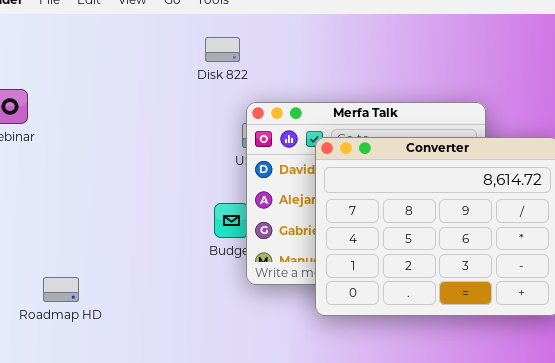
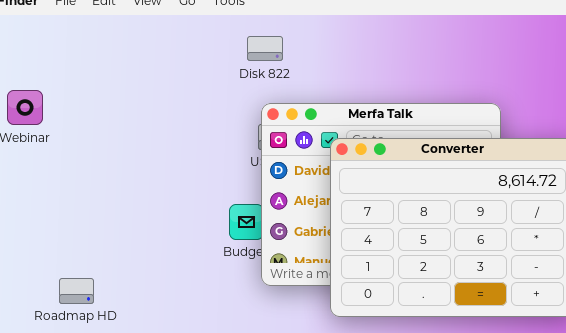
Disk 822: [205,37,240,62] -> [247,36,283,61], moved

